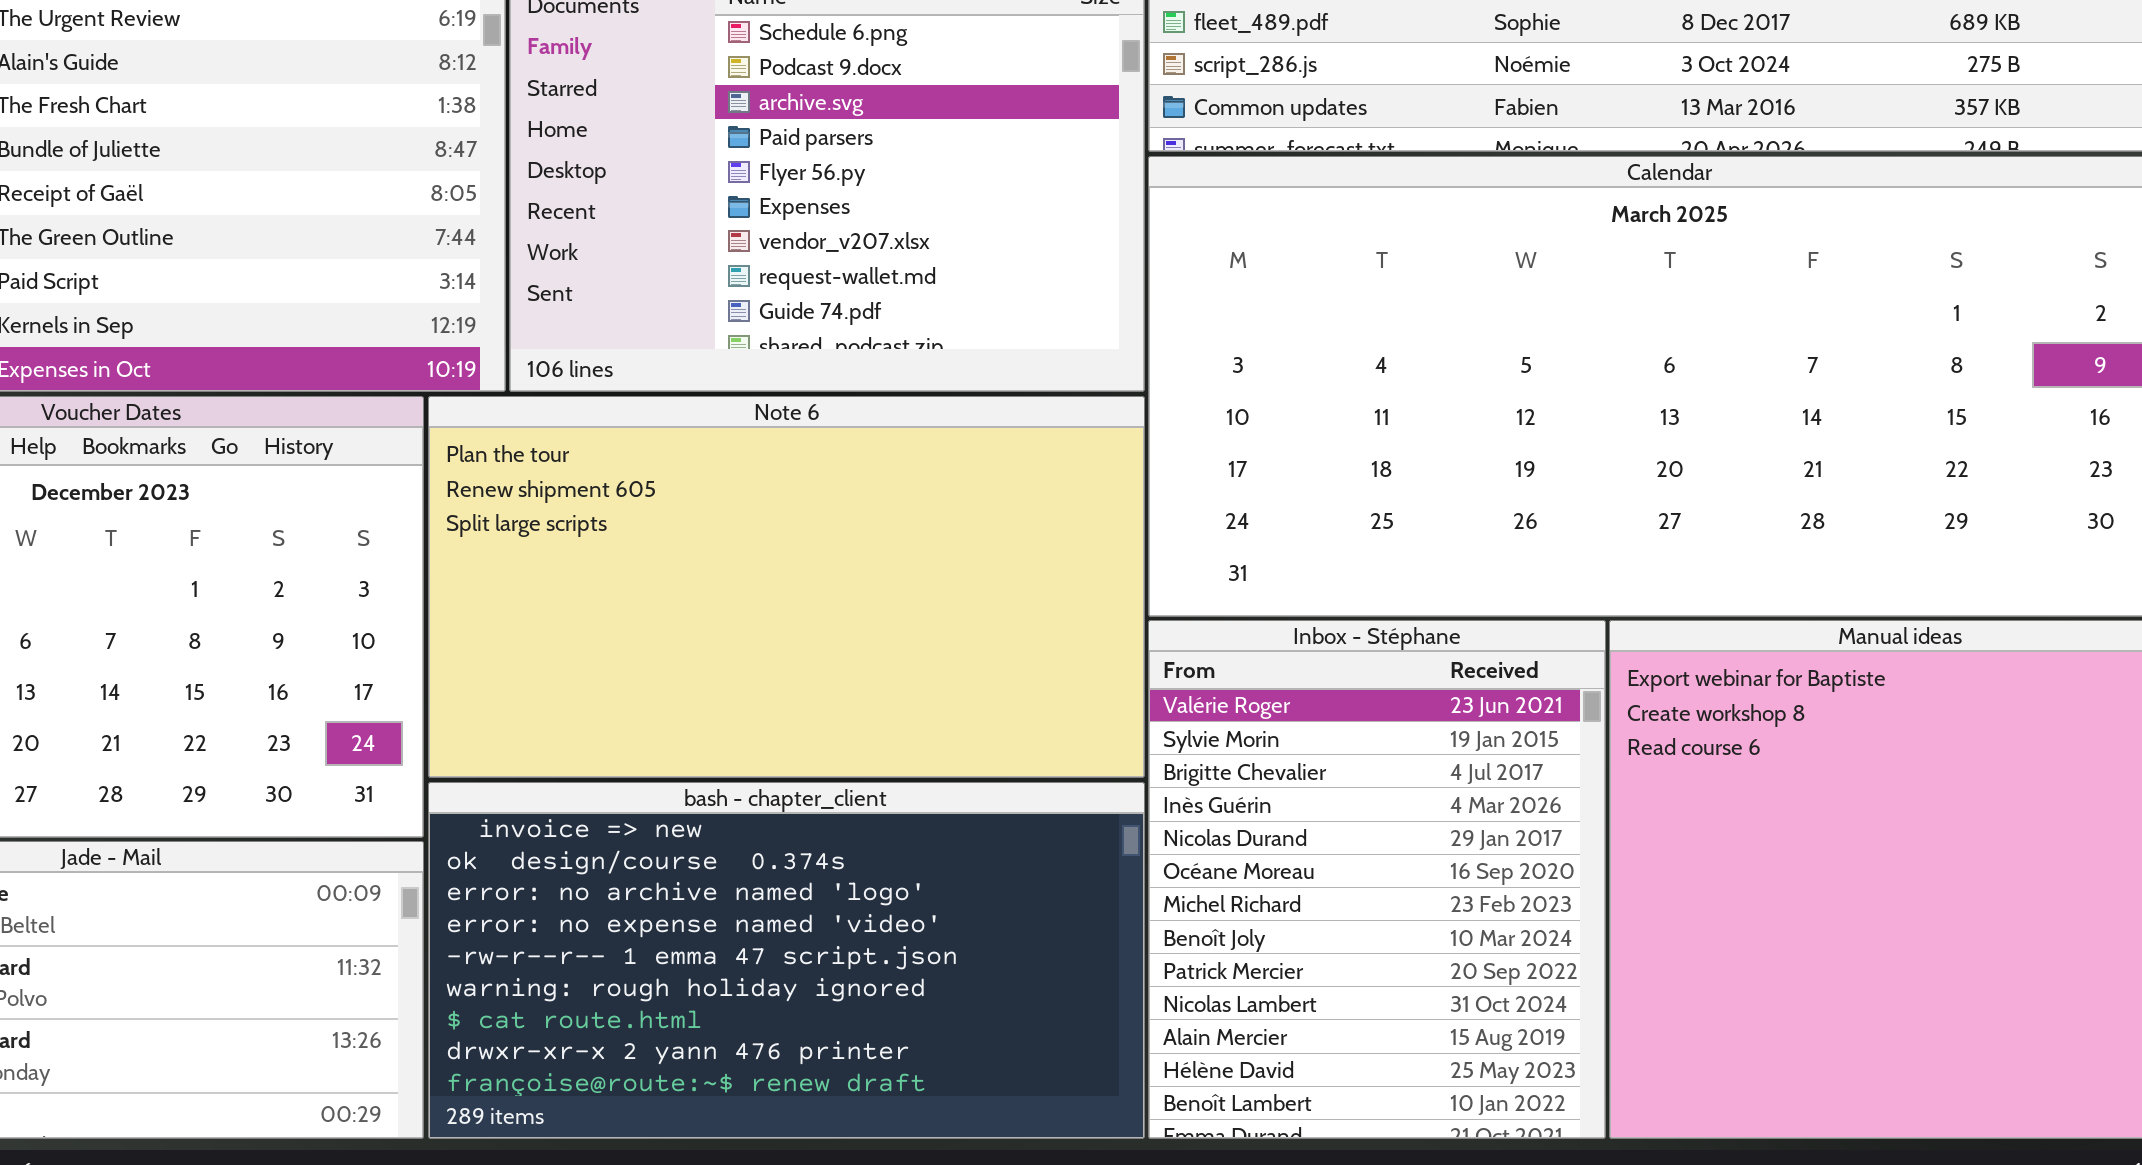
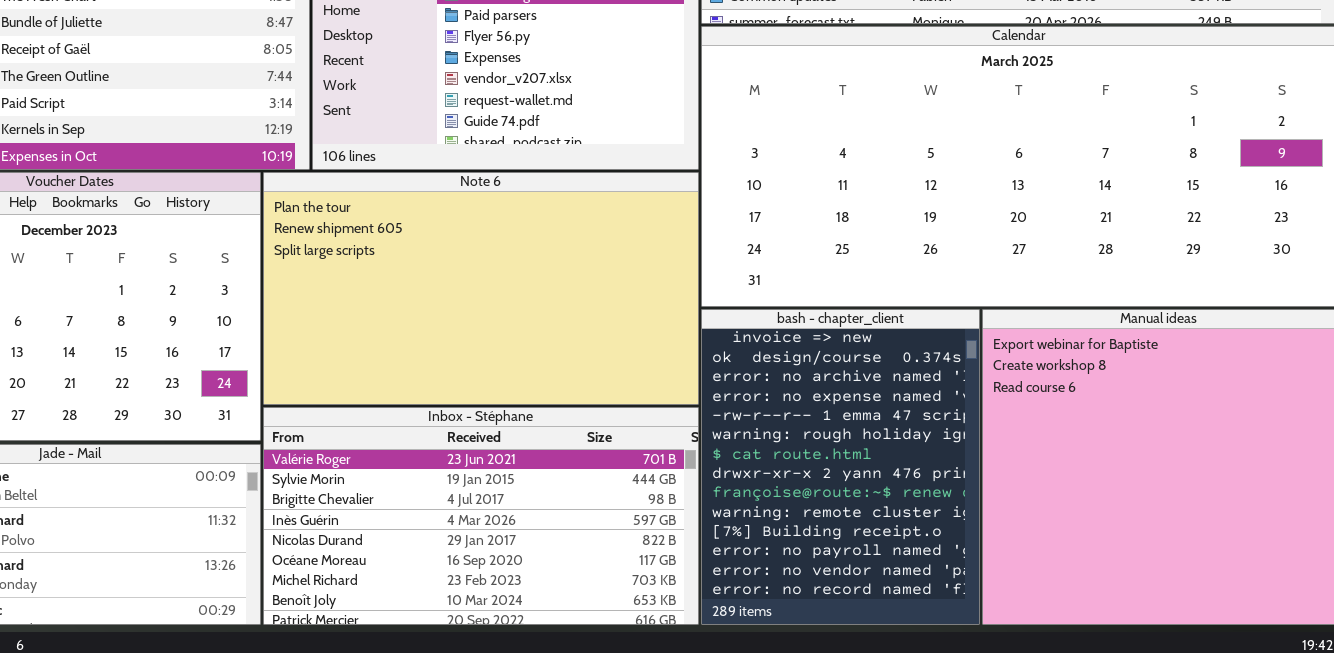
Inbox - Stéphane: [1148,620,1606,1139] -> [263,407,699,625], moved, resized
bash - chapter_client: [428,782,1145,1139] -> [701,309,980,625], moved, resized

